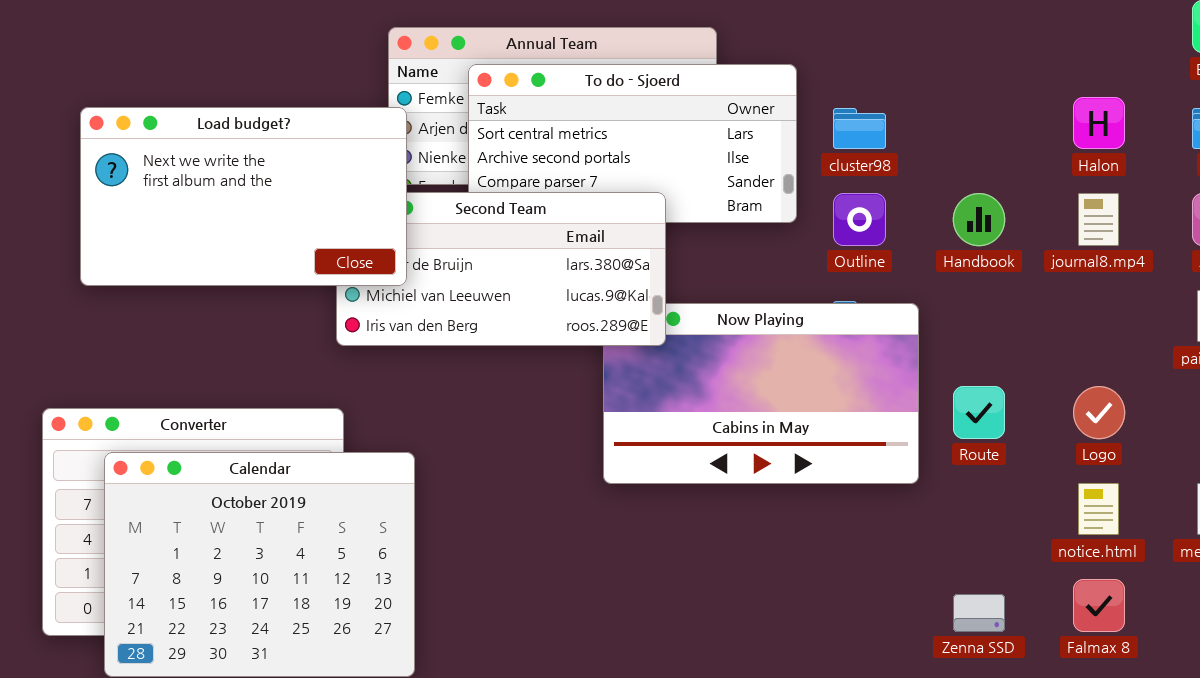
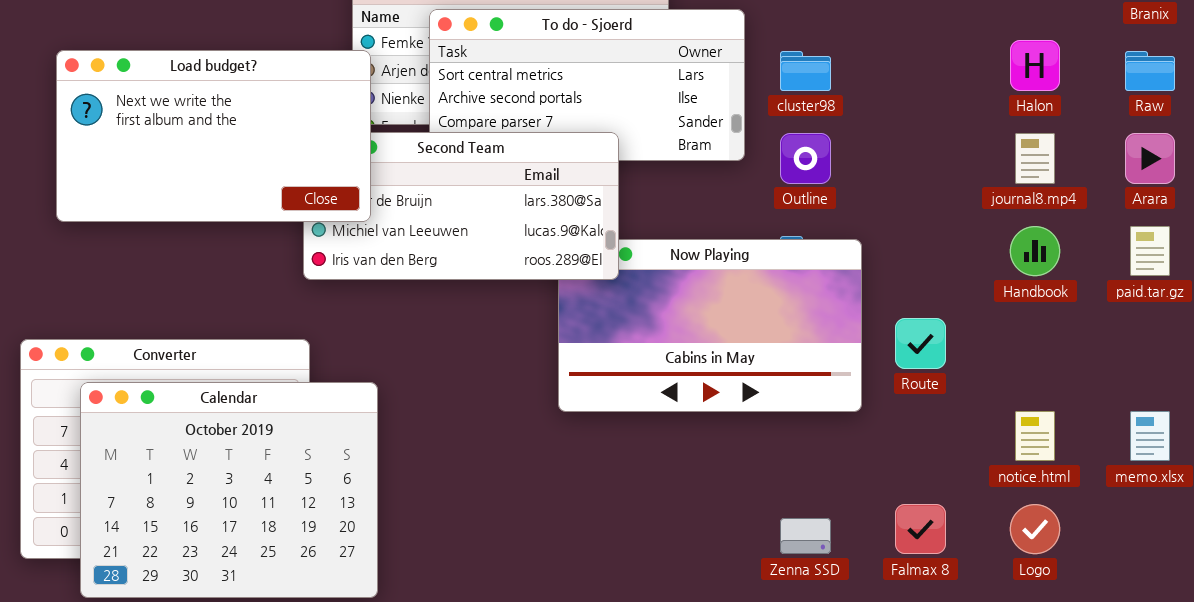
Handbook: [953,193,1005,246] -> [1010,226,1060,276], moved
Logo: [1073,386,1125,439] -> [1010,504,1060,554], moved
Falmax 8: [1073,579,1125,632] -> [895,504,946,554], moved
Zenna SSD: [953,594,1005,632] -> [780,518,831,554], moved

